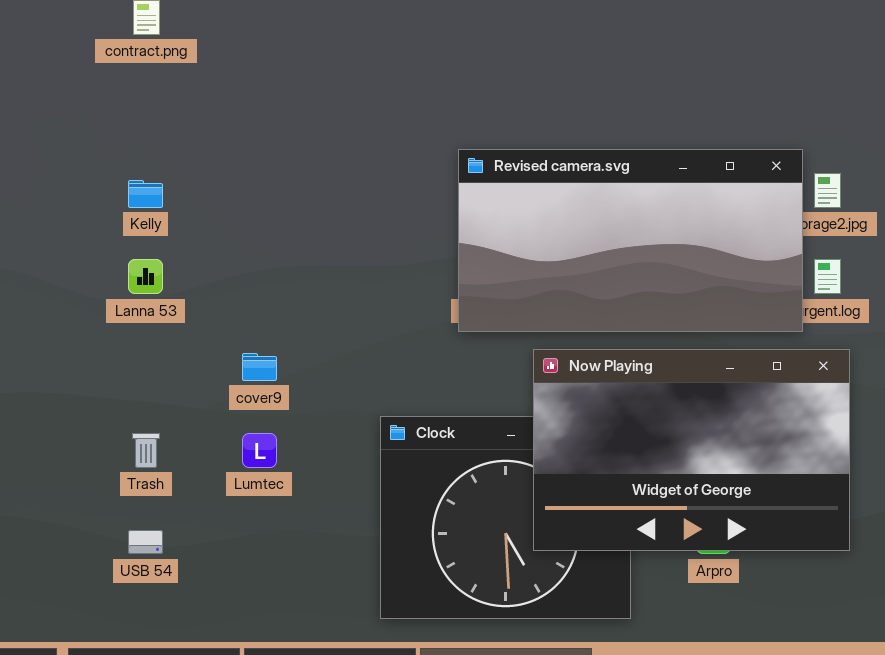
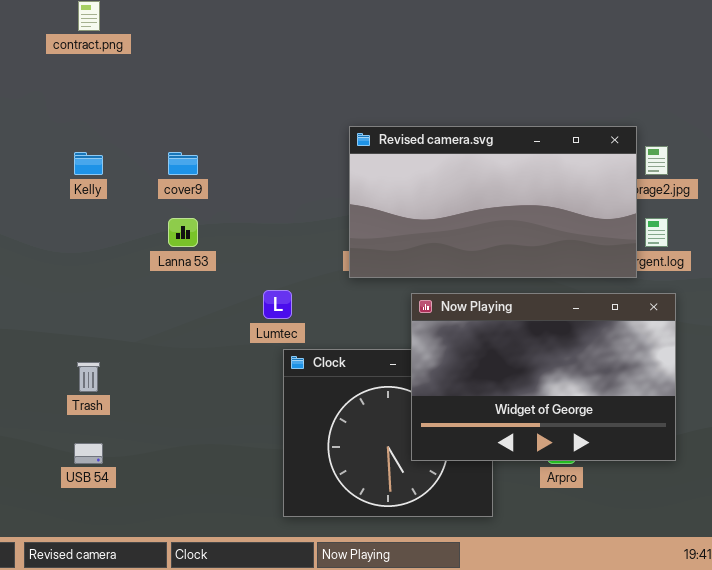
Lanna 53: [128,259,163,294] -> [168,218,198,247], moved
cover9: [242,353,277,381] -> [168,152,198,175], moved
Lumtec: [242,433,277,468] -> [263,290,292,319], moved

